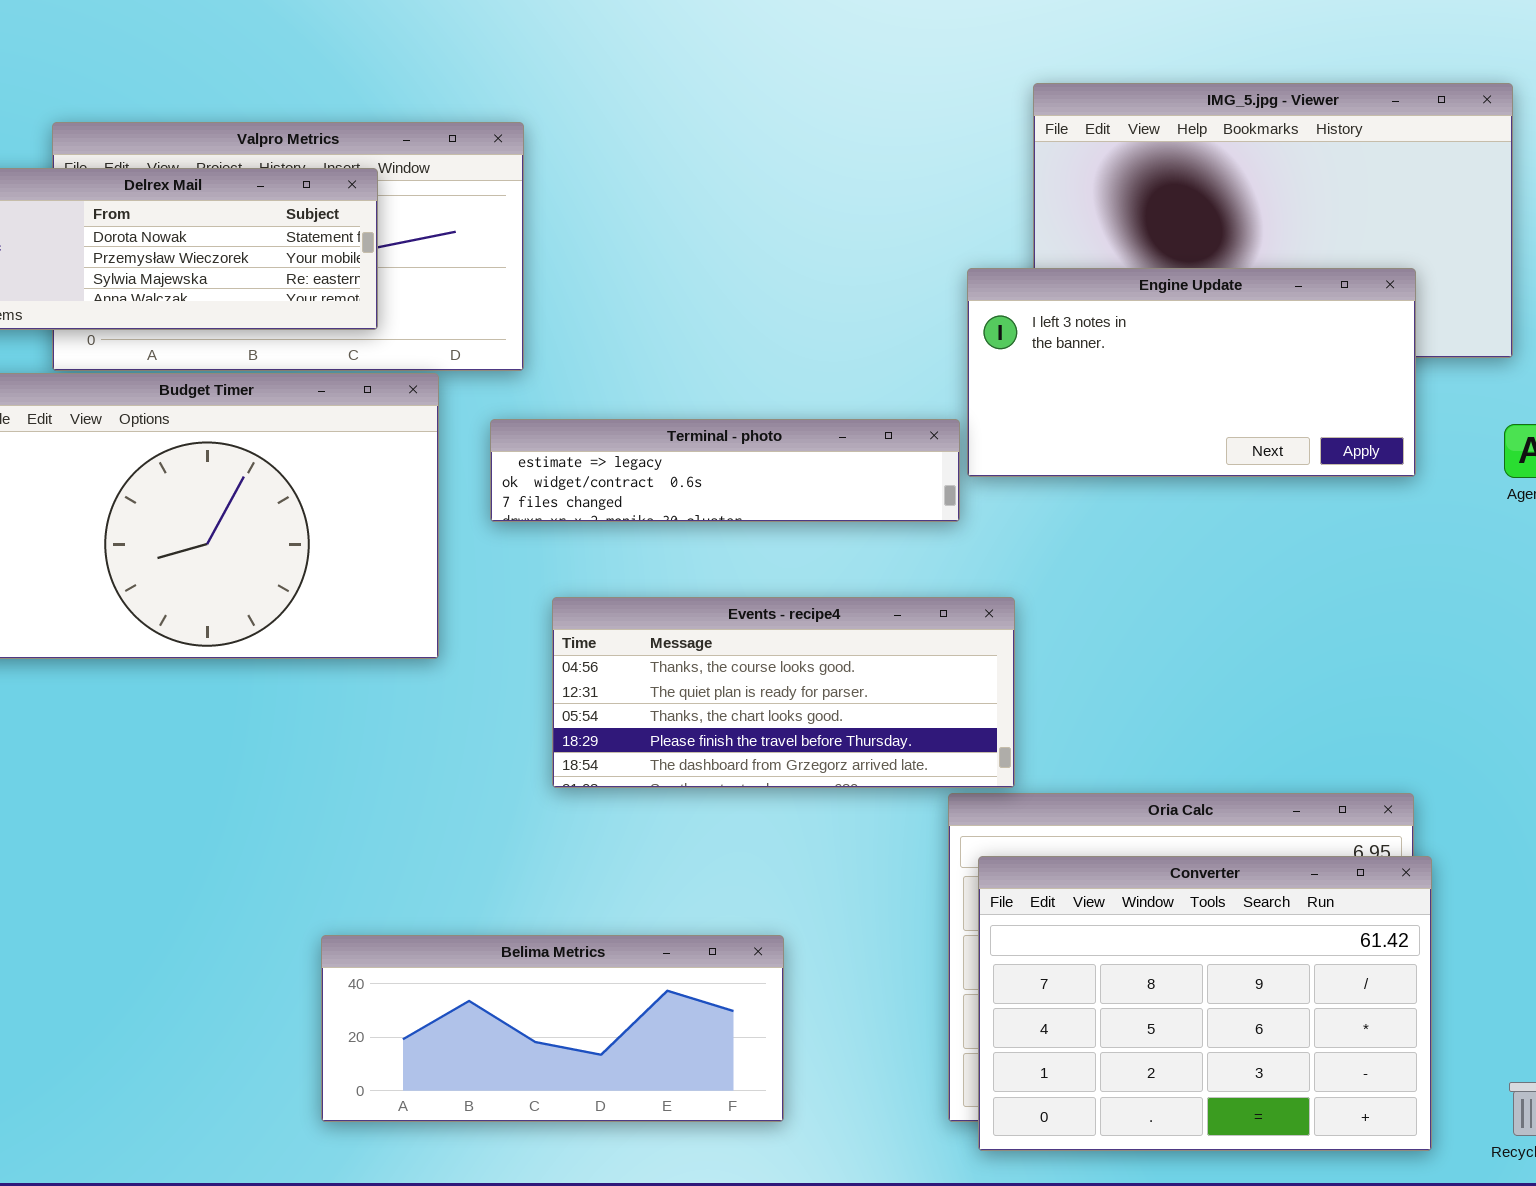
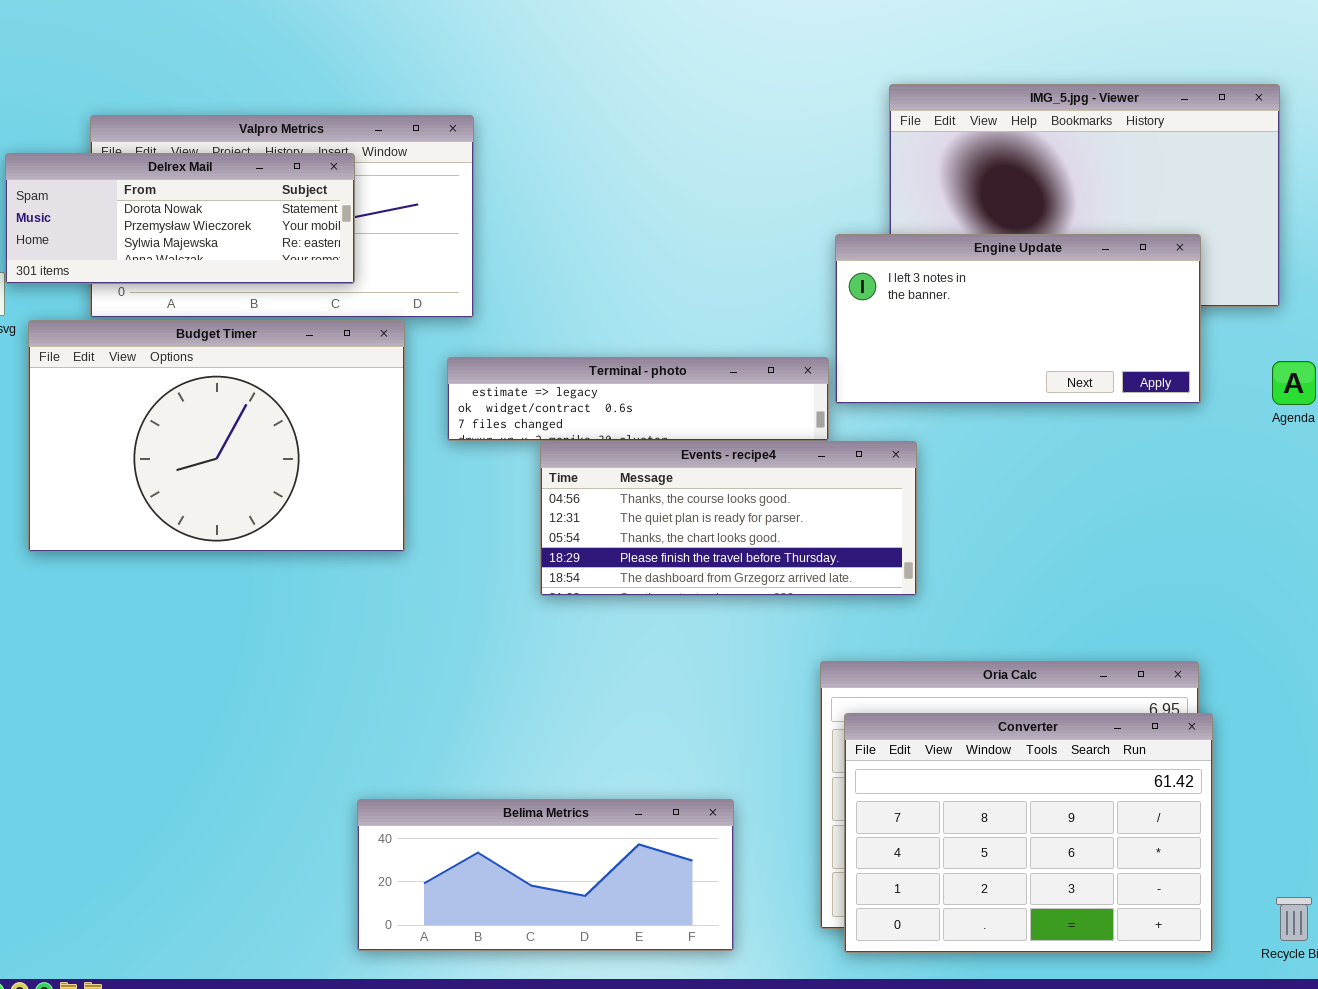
Events - recipe4: [552,597,1015,788] -> [540,441,917,596], moved
Belima Metrics: [321,935,784,1122] -> [357,799,734,951], moved

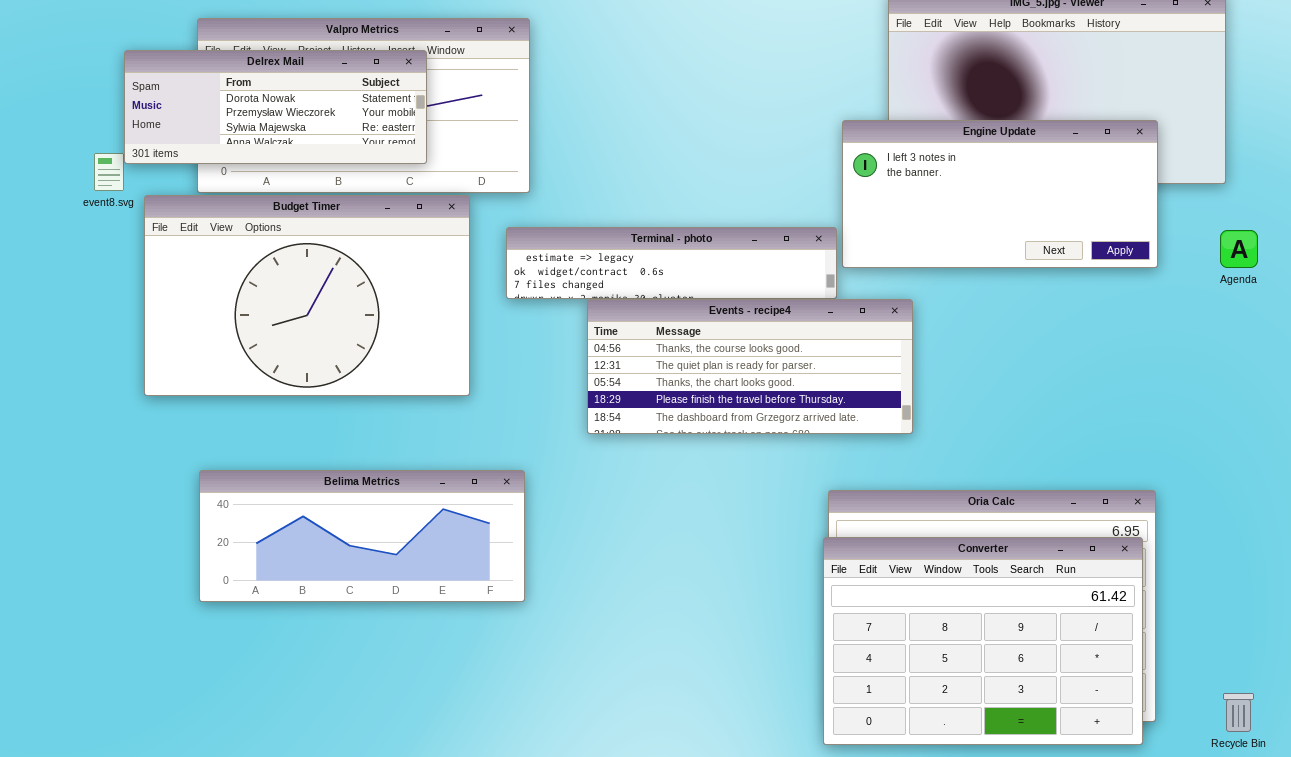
Converter: [844,713,1213,953] -> [823,537,1143,745], moved
Belima Metrics: [357,799,734,951] -> [199,470,525,602], moved

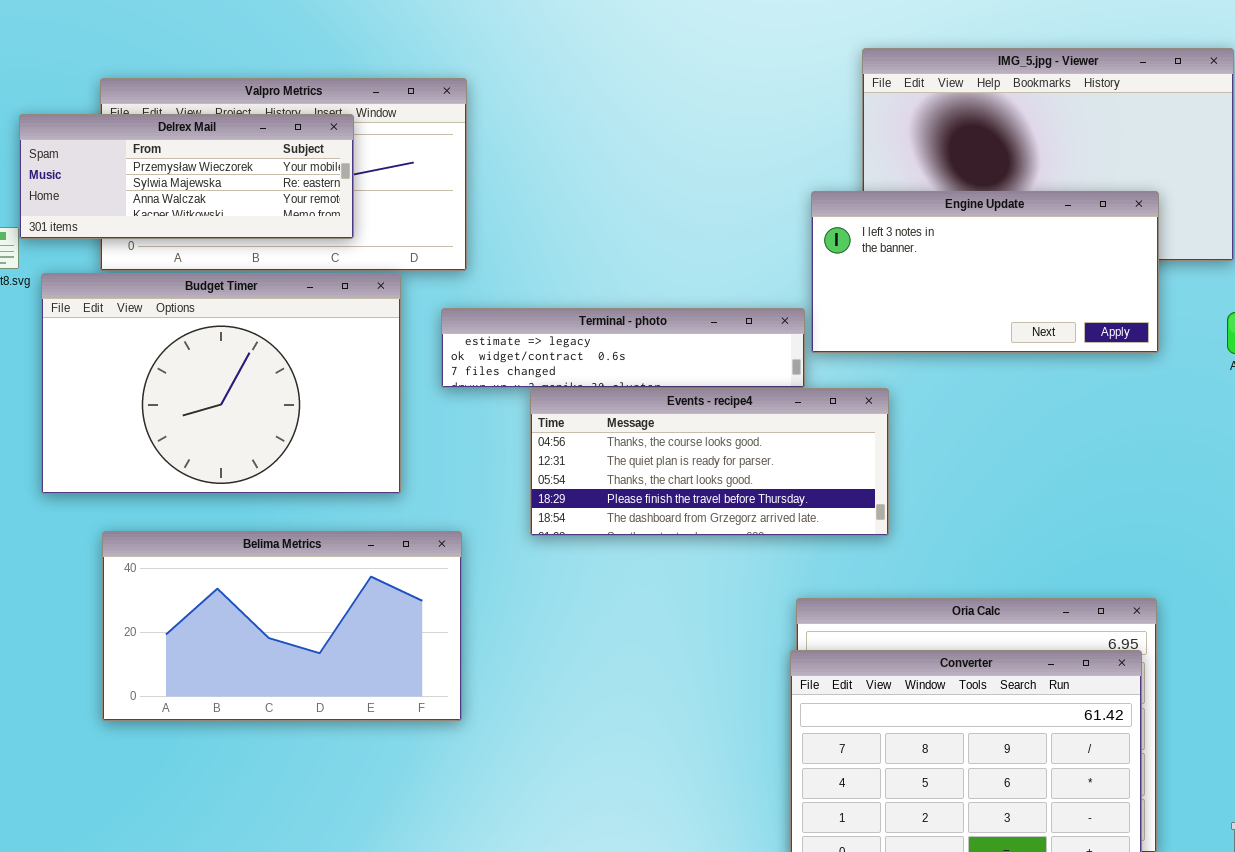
Delrex Mail: [124,50,427,164] -> [19,114,354,239], scrolled down 1 row
Belima Metrics: [199,470,525,602] -> [102,531,462,721], resized

